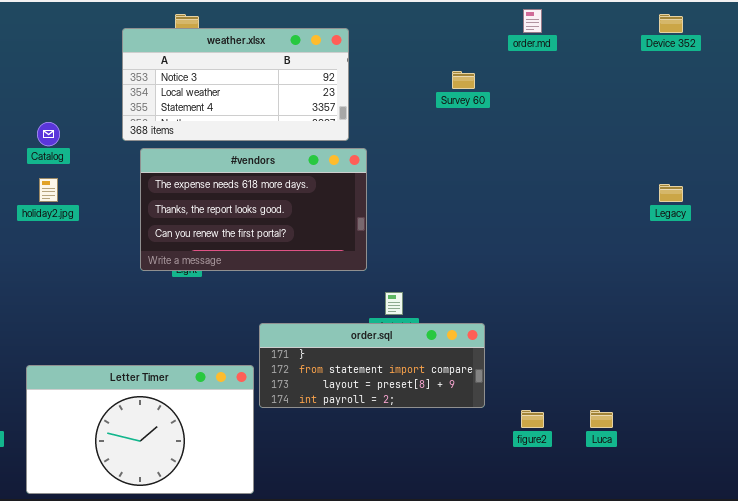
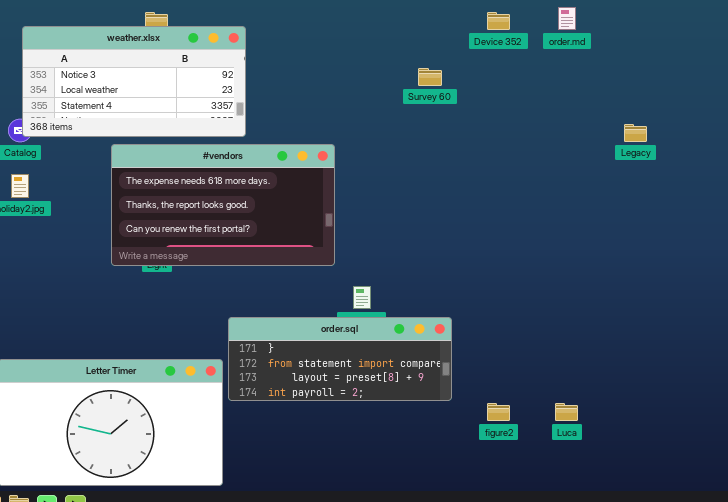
order.md: [523,9,542,33] -> [558,7,576,30], moved
Device 352: [659,14,683,33] -> [487,12,510,30], moved
weather.xlsx: [122,28,349,141] -> [22,26,246,137], moved
Legacy: [659,184,683,202] -> [624,124,647,142], moved

